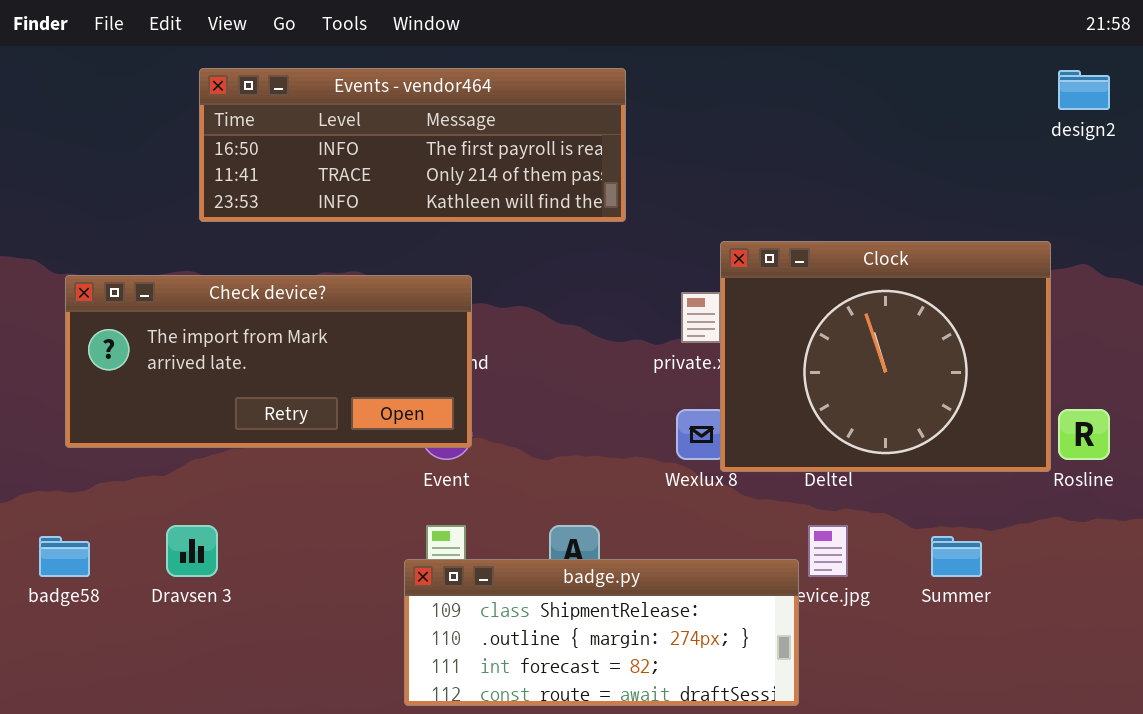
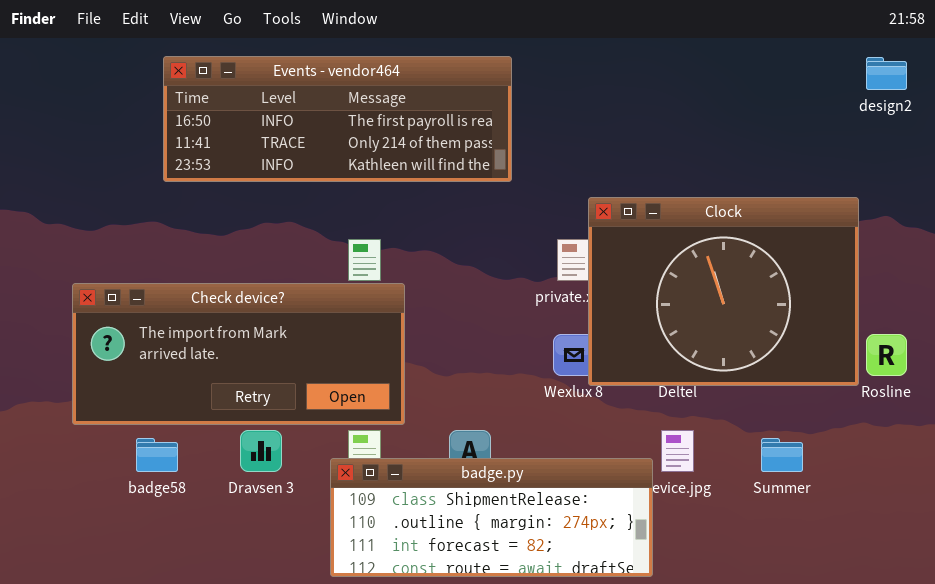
Check device?: [65,275,472,448] -> [72,283,405,425], moved
Dravsen 3: [166,525,218,577] -> [240,430,282,472], moved
badge58: [39,536,90,577] -> [136,438,178,472], moved

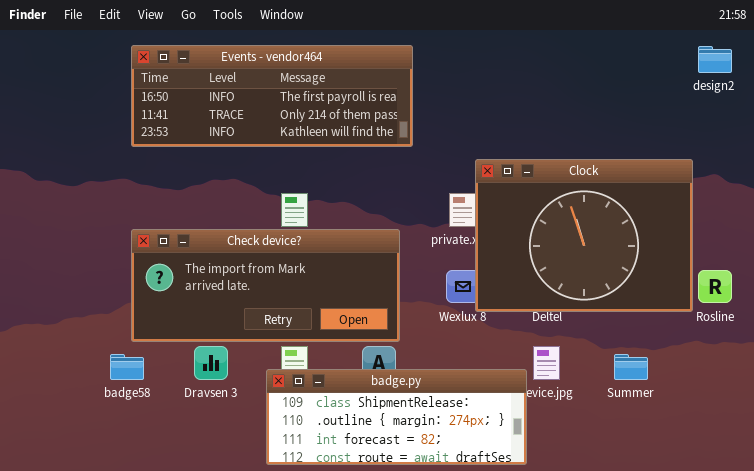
Check device?: [72,283,405,425] -> [131,229,400,342], moved

